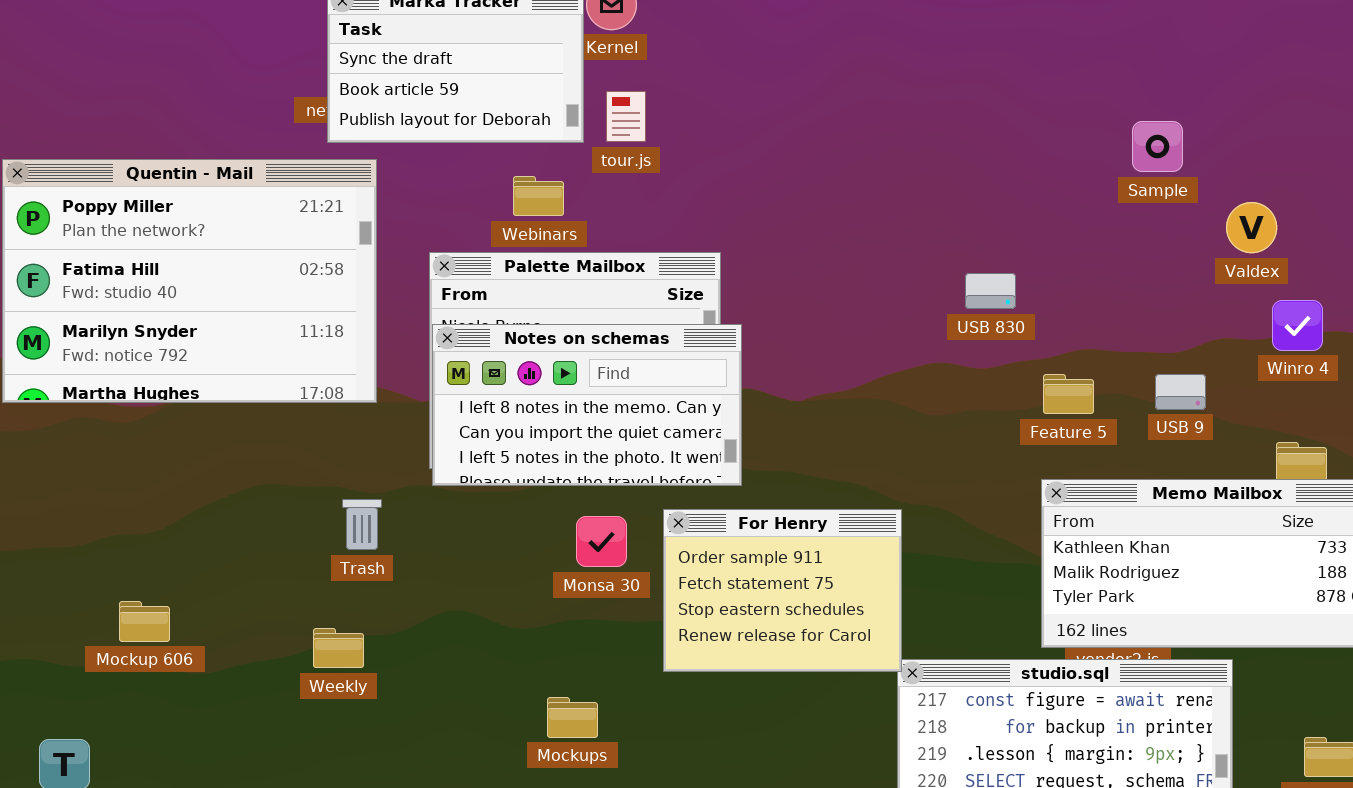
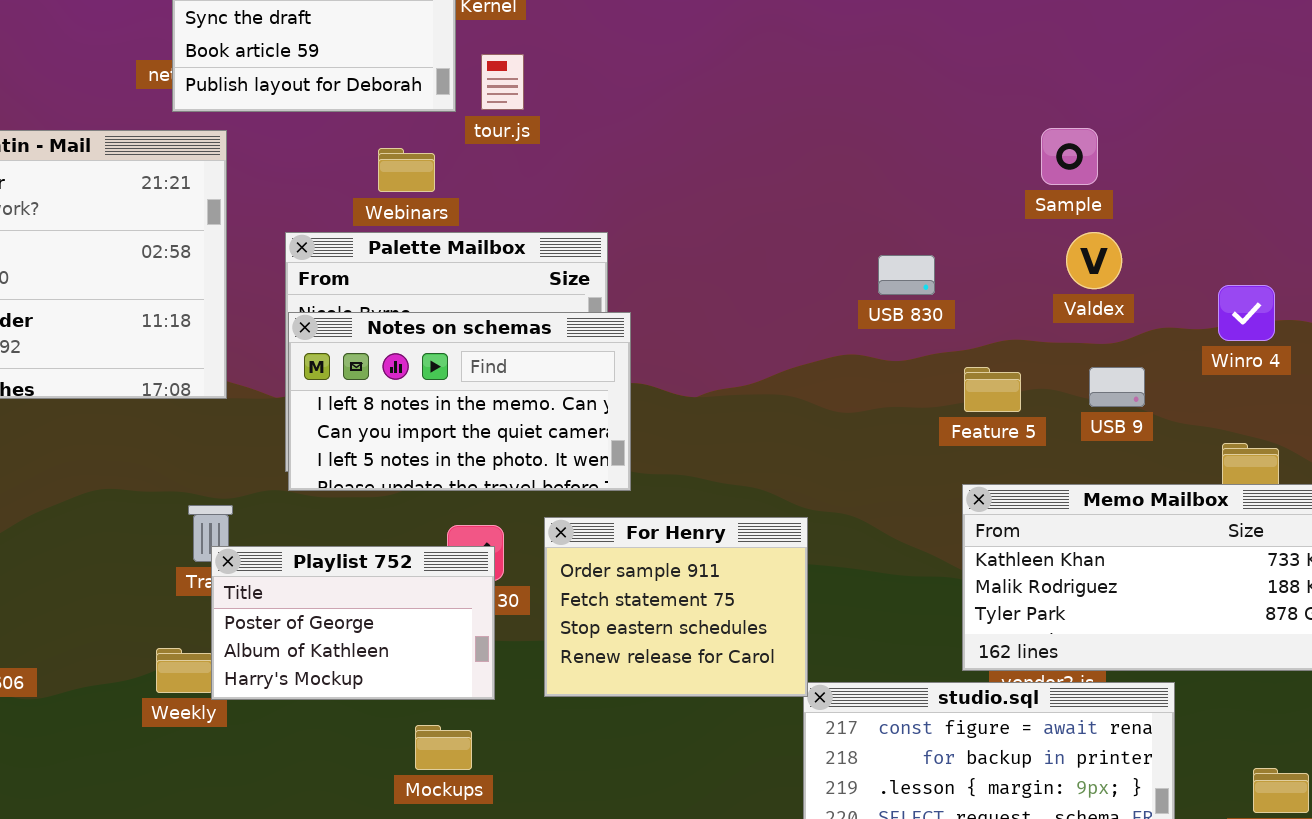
Sample: [1132,121,1183,172] -> [1041,128,1098,185], moved
Valdex: [1226,202,1277,253] -> [1066,232,1122,289], moved
Playlist 752: none -> [211,546,495,700], opened

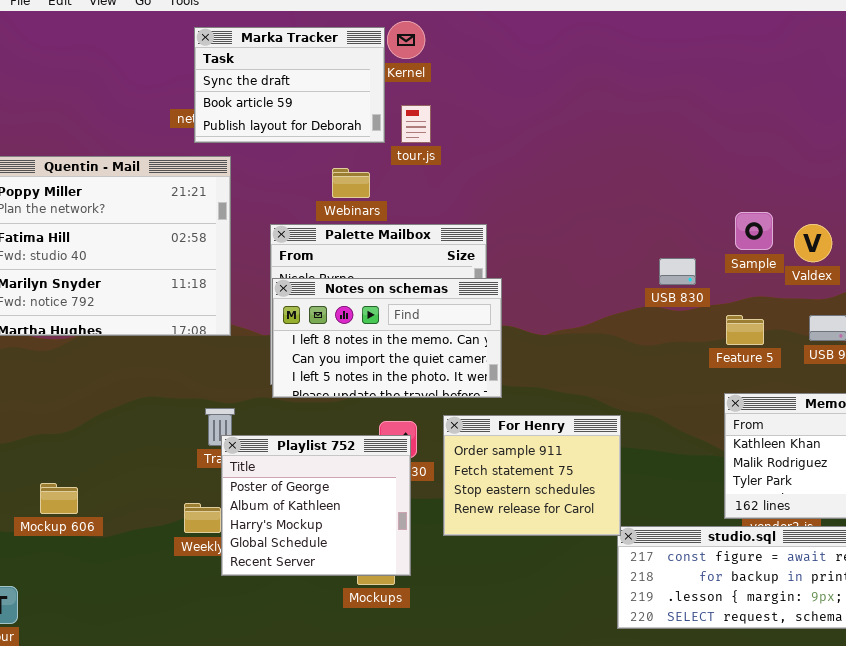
Sample: [1041,128,1098,185] -> [735,212,773,250], moved
USB 830: [878,255,935,295] -> [659,258,696,285], moved
Playlist 752: [211,546,495,700] -> [221,435,411,576], resized

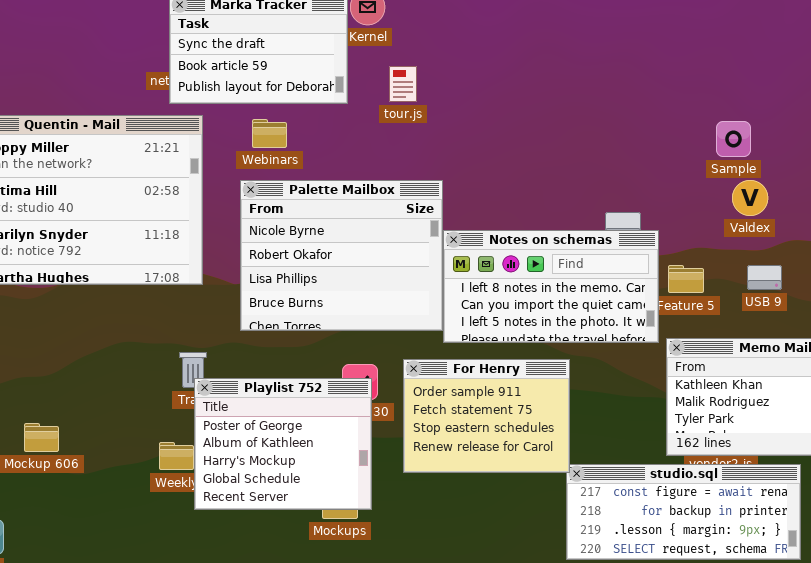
tour.js: [401,105,431,143] -> [389,66,417,102], moved
Webinars: [332,168,370,198] -> [252,119,287,148], moved
Sample: [735,212,773,250] -> [716,121,751,157], moved
Notes on schemas: [272,278,502,398] -> [443,230,659,343], moved

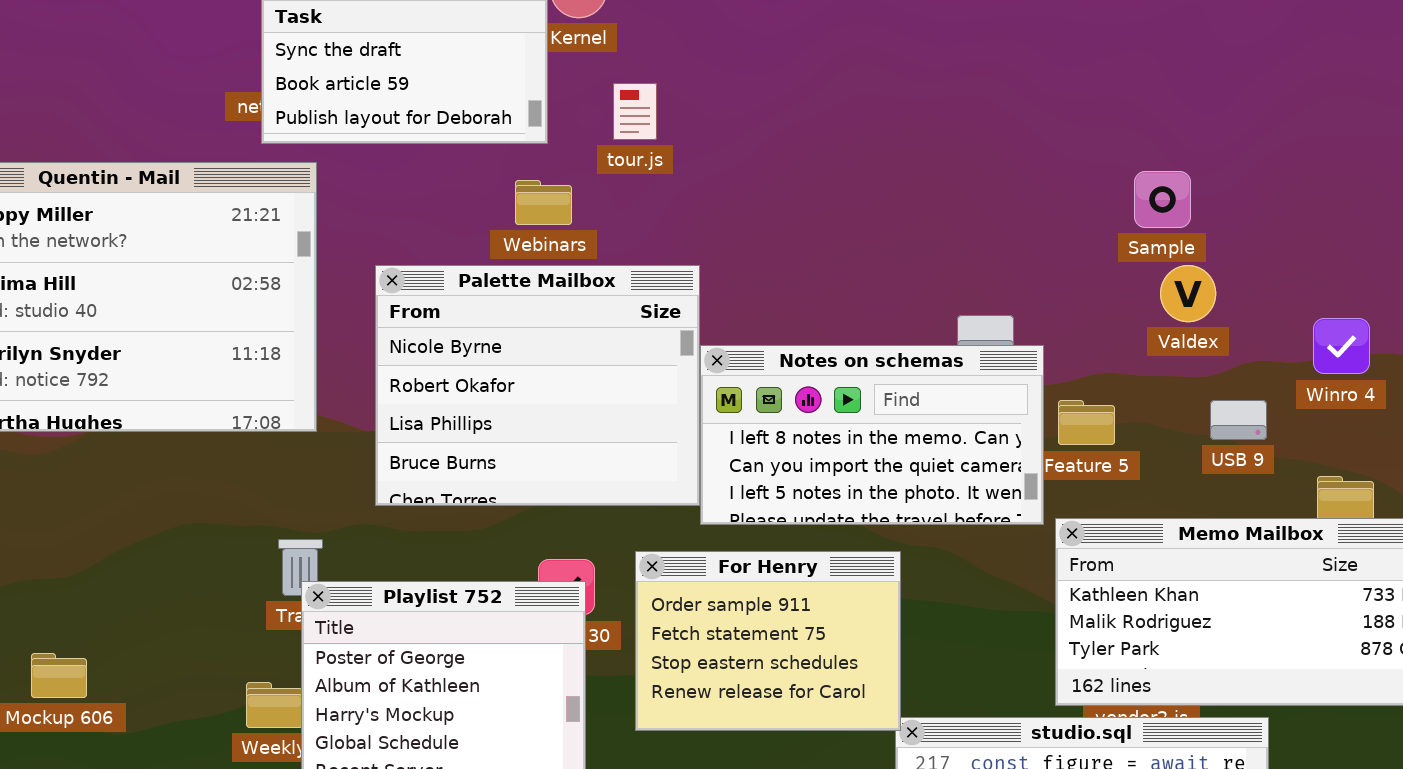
Webinars: [252,119,287,148] -> [515,180,572,225], moved
USB 9: [747,265,782,290] -> [1210,400,1267,440], moved

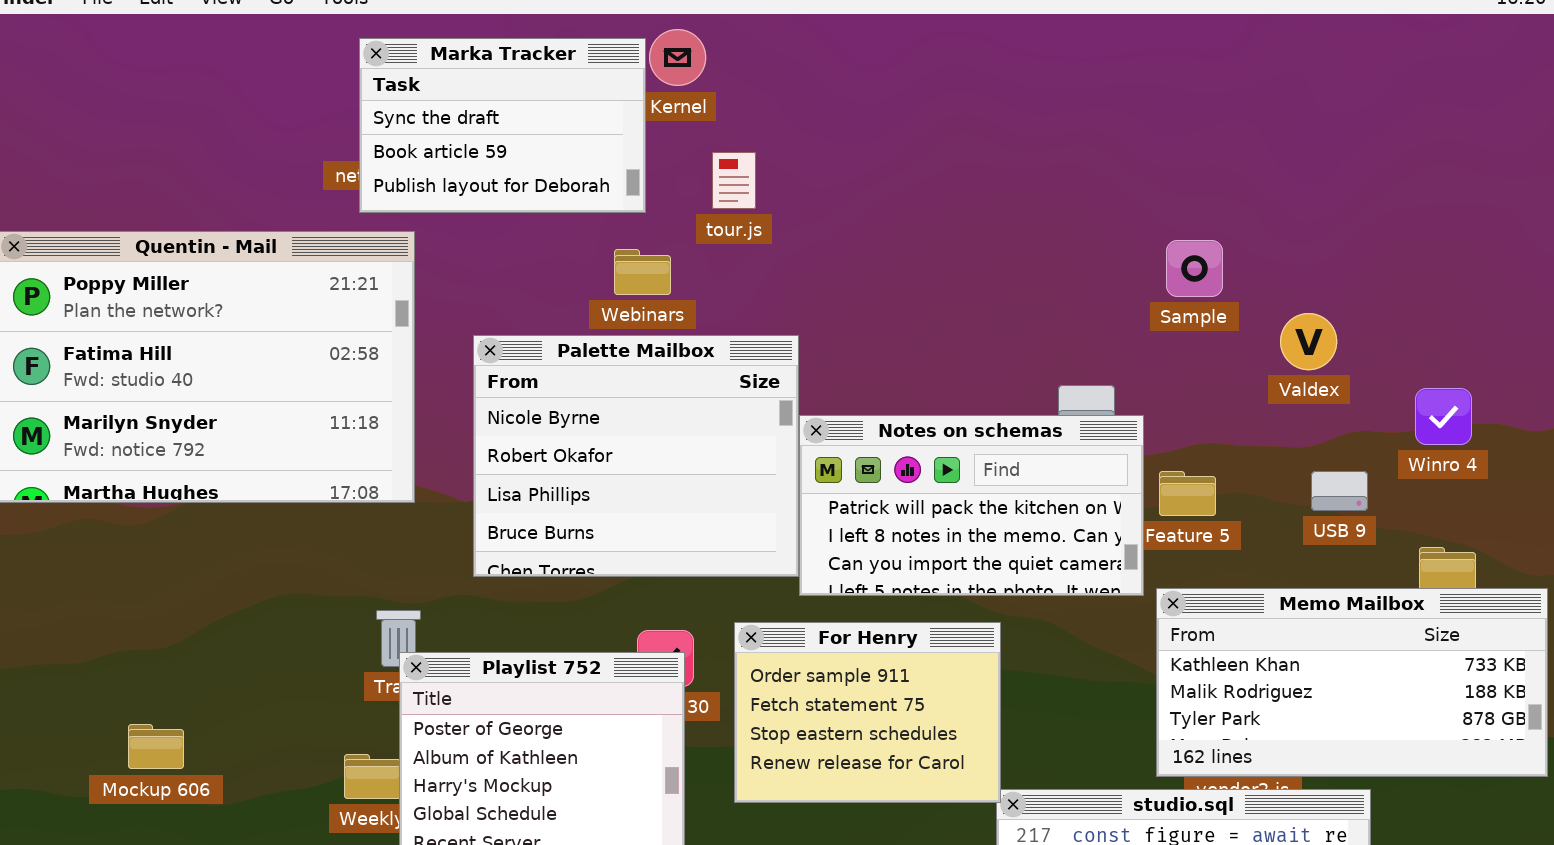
Sample: [1134,171,1191,228] -> [1166,240,1223,297], moved
Valdex: [1160,265,1216,322] -> [1280,313,1337,370], moved
Notes on schemas: [700,345,1044,525] -> [799,415,1144,596], scrolled up 1 row

